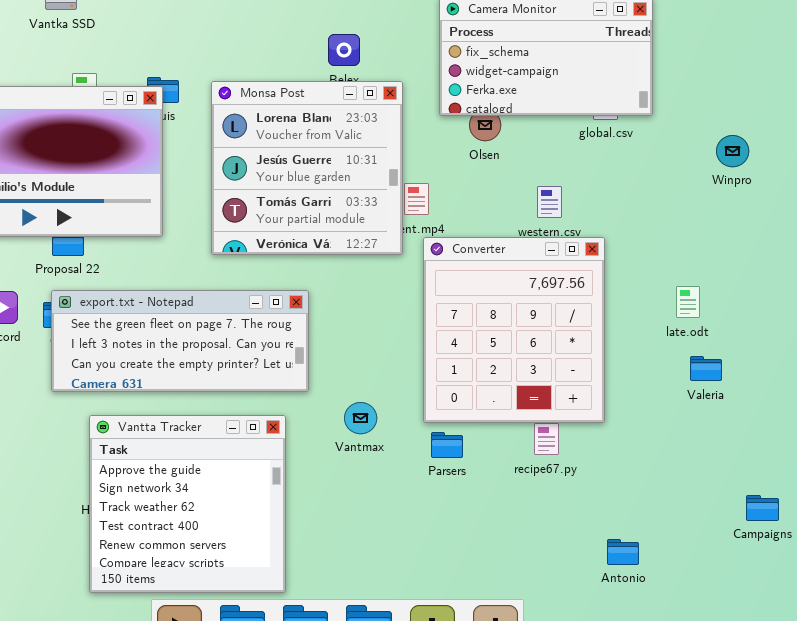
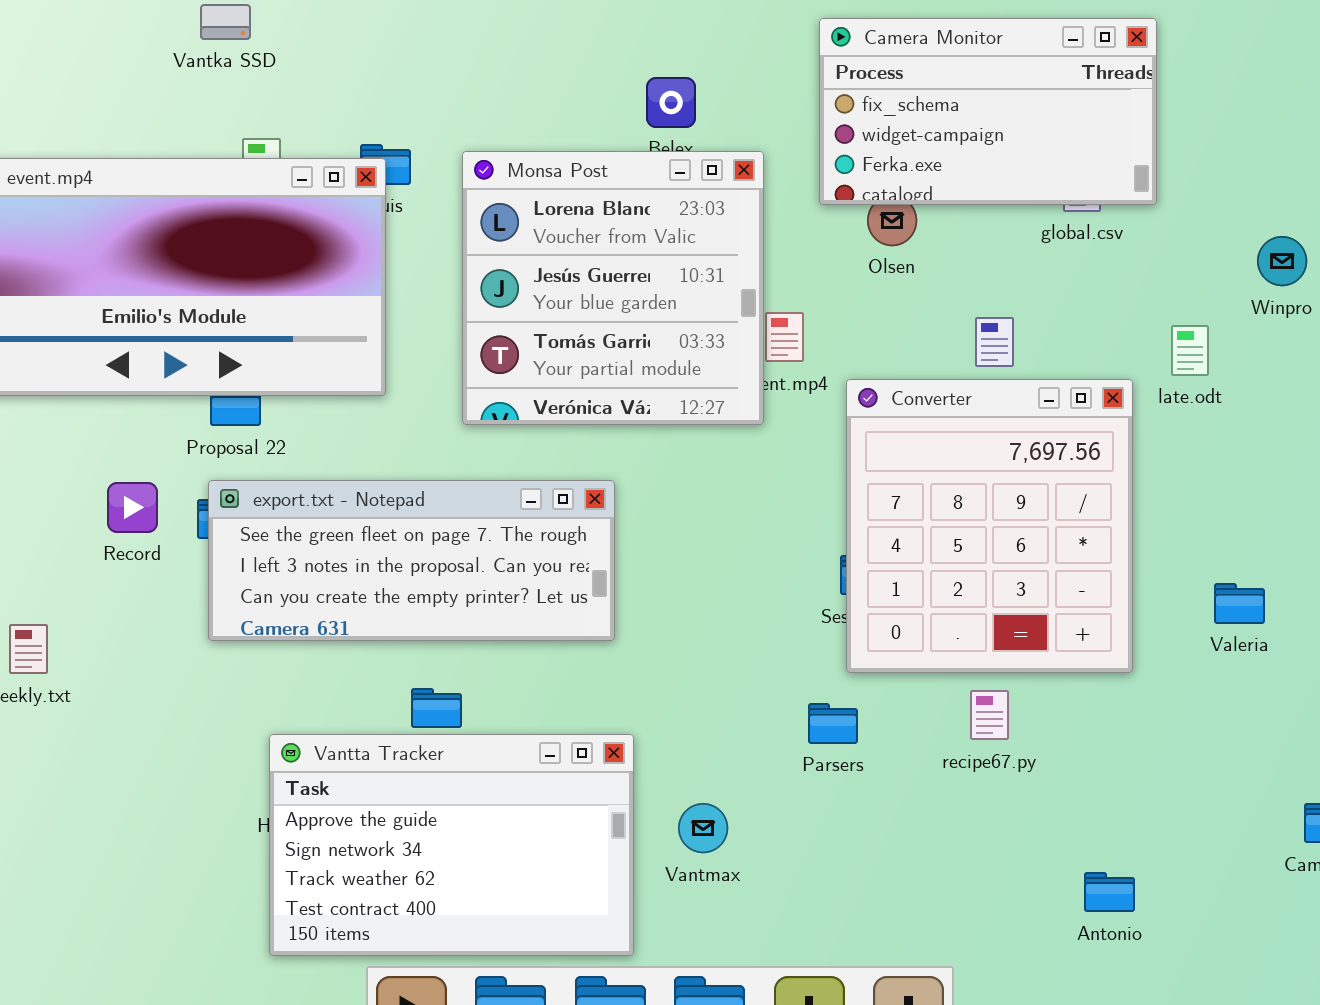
Converter: [423,237,605,423] -> [846,379,1133,673], moved
late.odt: [676,286,700,318] -> [1171,325,1209,376], moved
Vantmax: [344,402,377,434] -> [678,803,728,853], moved
Vantta Tracker: [89,415,286,593] -> [269,734,634,956], resized

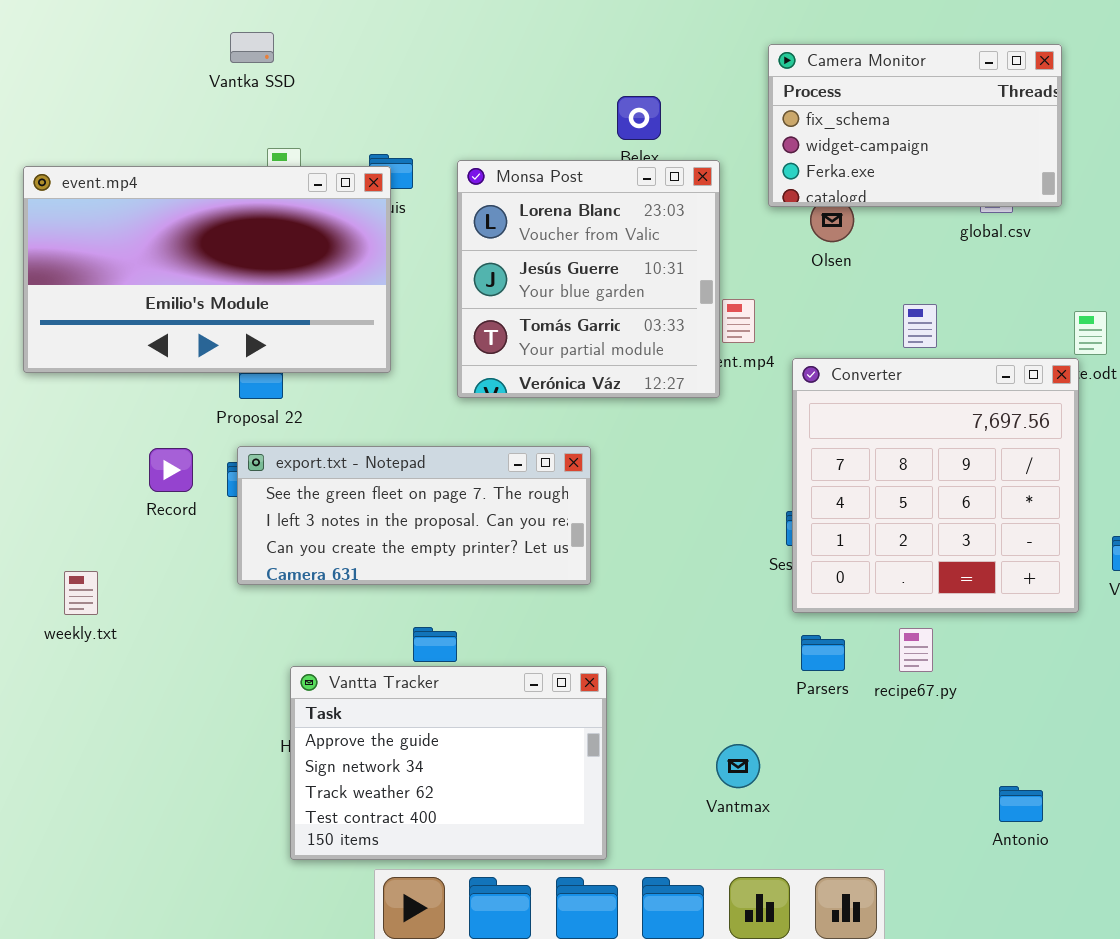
Converter: [846,379,1133,673] -> [792,358,1079,613], resized
Parsers: [808,703,858,744] -> [801,635,845,671], moved
Vantmax: [678,803,728,853] -> [716,744,760,788], moved

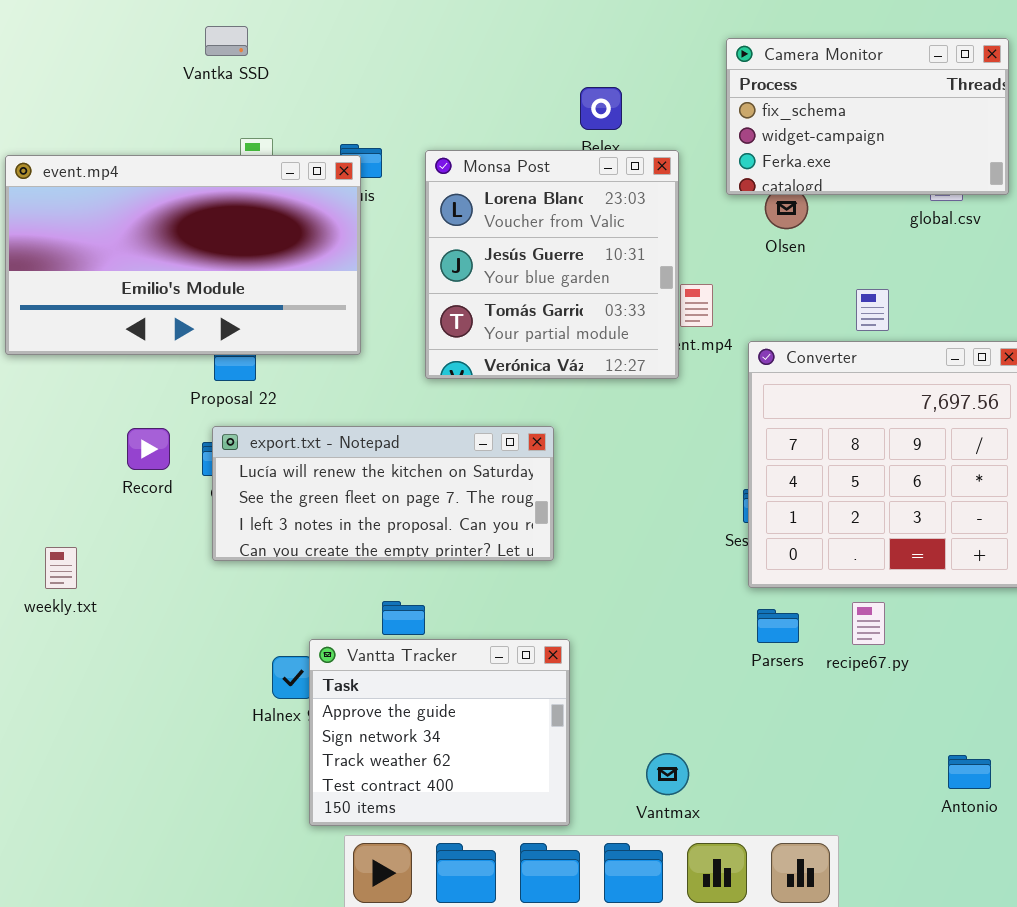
export.txt - Notepad: [237,446,591,585] -> [212,426,554,561], scrolled up 1 row
Vantta Tracker: [290,666,607,860] -> [309,639,570,826], resized
Vantmax: [716,744,760,788] -> [646,753,689,795], moved

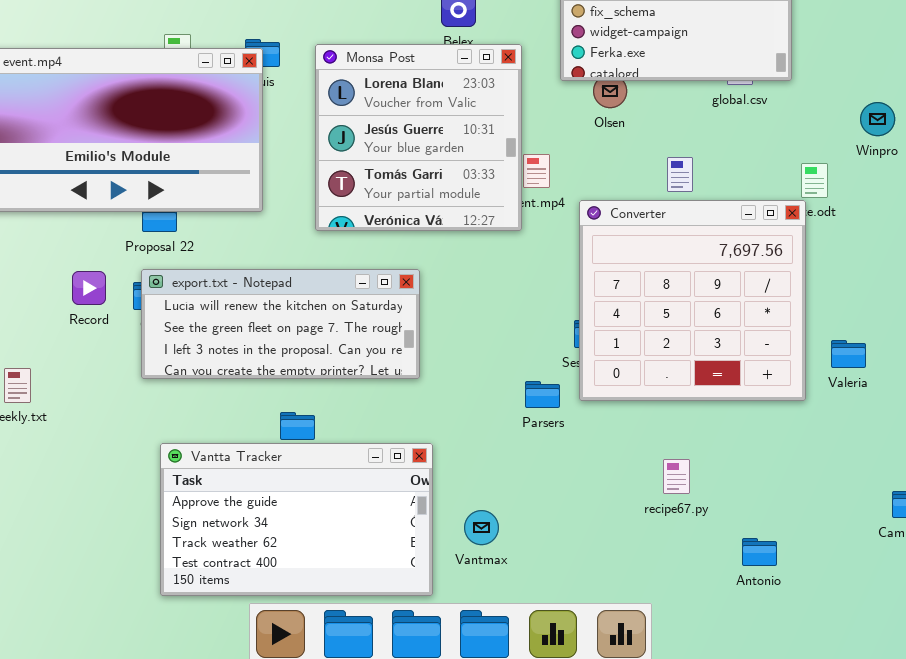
recipe67.py: [852,602,885,645] -> [663,459,690,494], moved
Parsers: [757,609,799,643] -> [525,381,560,408], moved
Vantta Tracker: [309,639,570,826] -> [160,443,433,596], resized
Vantmax: [646,753,689,795] -> [464,510,499,545], moved

